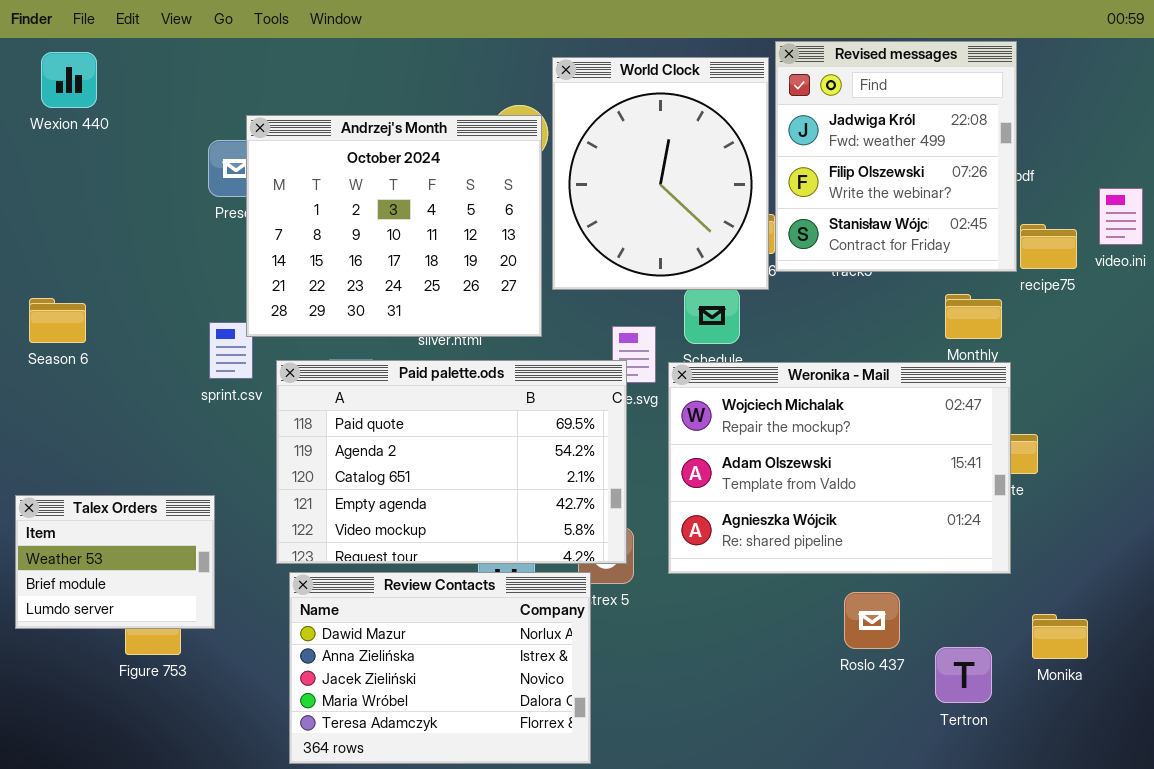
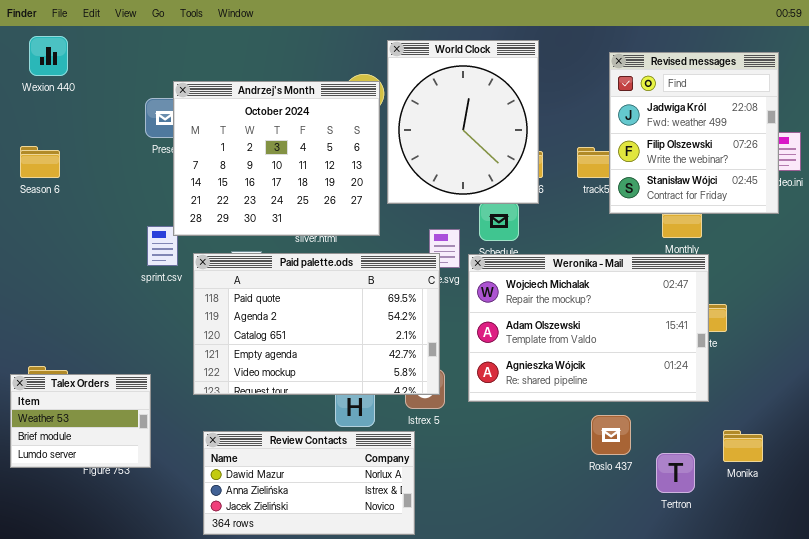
Revised messages: [775,41,1017,272] -> [609,52,779,214], moved
Season 6: [29,298,86,343] -> [20,146,60,178], moved
Talex Orders: [15,495,215,629] -> [10,374,151,468], moved
Review Contacts: [289,572,591,764] -> [203,431,415,535], resized

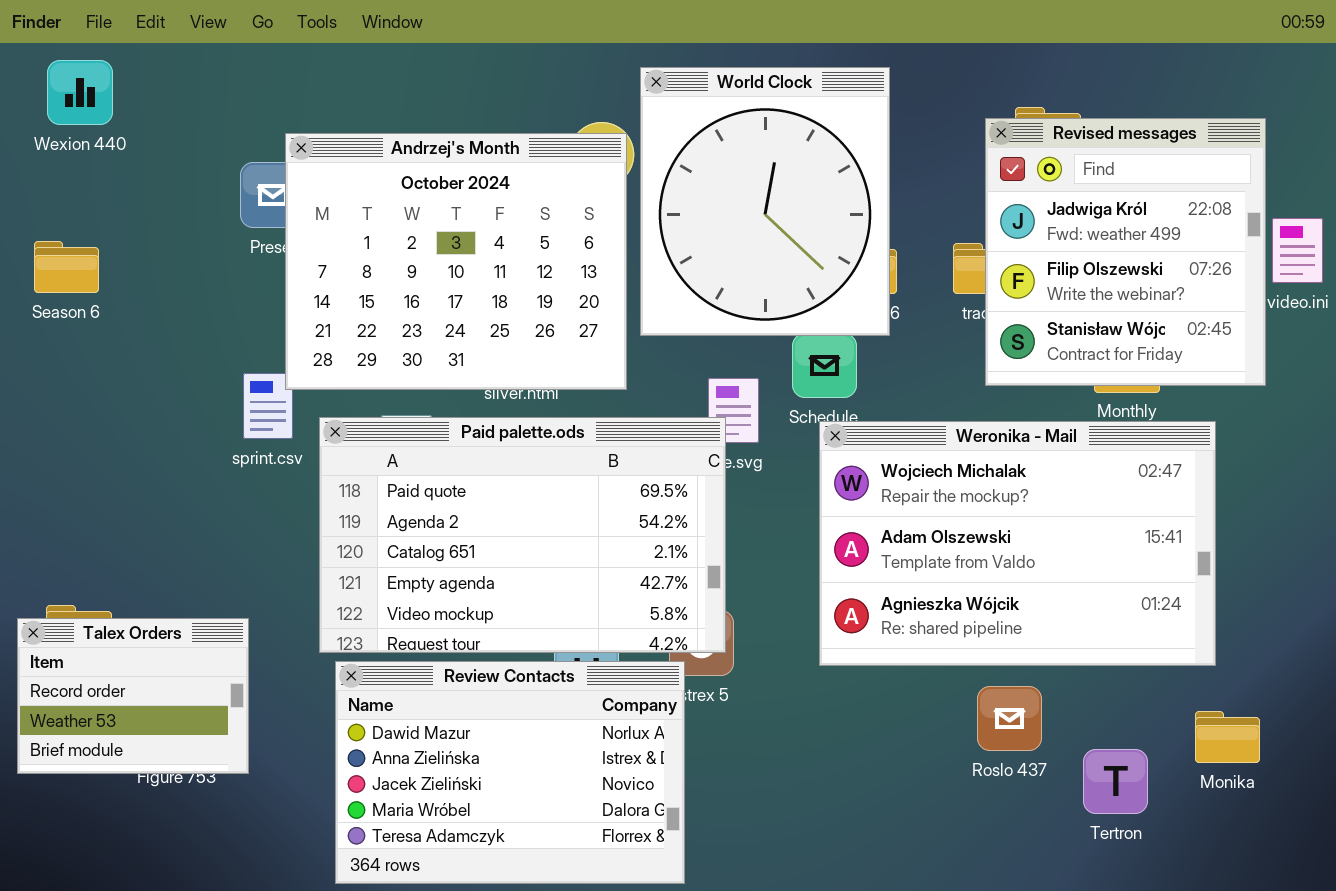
Revised messages: [609,52,779,214] -> [985,118,1266,386], moved
Weronika - Mail: [468,254,709,402] -> [819,421,1216,666], moved
Talex Orders: [10,374,151,468] -> [17,618,249,774], scrolled up 1 row
Review Contacts: [203,431,415,535] -> [335,661,685,884], resized

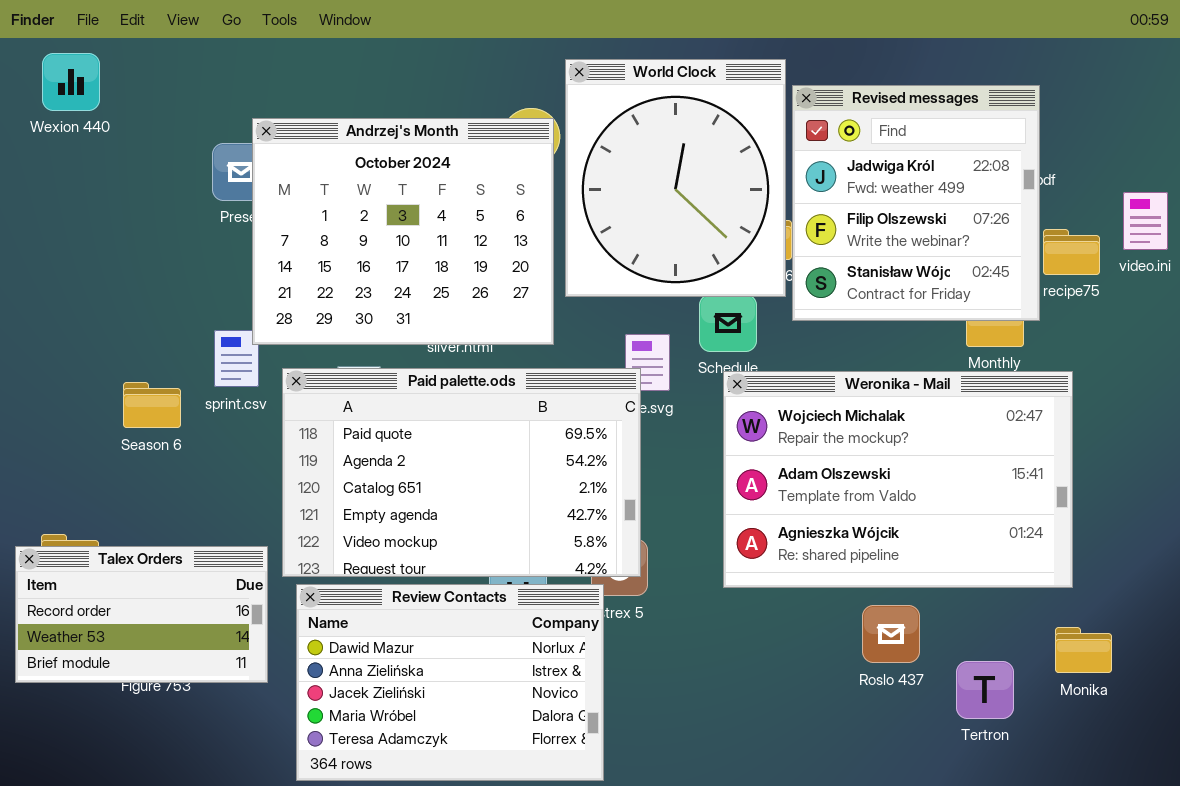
Revised messages: [985,118,1266,386] -> [792,85,1040,321], moved
Season 6: [34,241,99,293] -> [123,382,181,428], moved
Talex Orders: [17,618,249,774] -> [15,546,268,683], resized

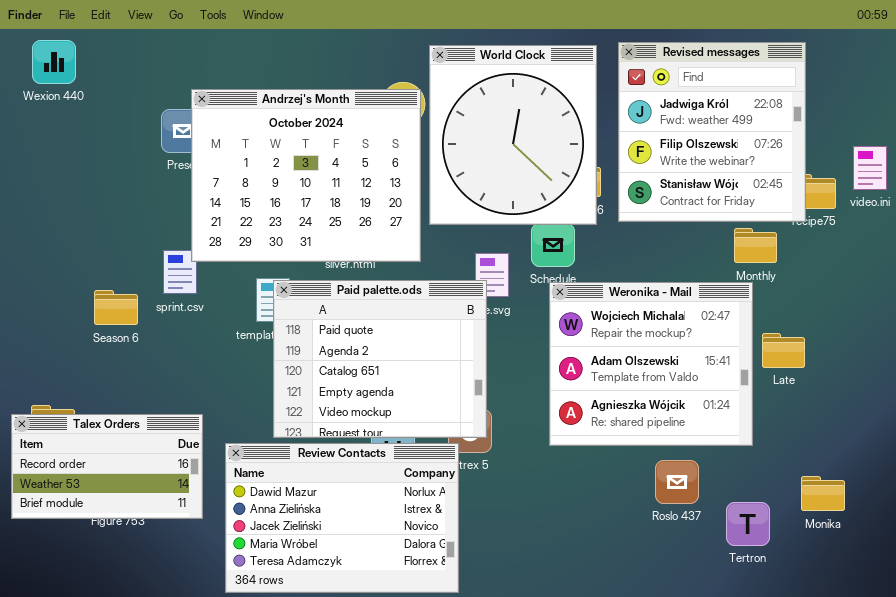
Revised messages: [792,85,1040,321] -> [618,42,806,222], moved
Paid palette.ods: [282,368,641,577] -> [273,280,487,438], resized
Weronika - Mail: [723,371,1073,588] -> [549,282,753,446], resized

